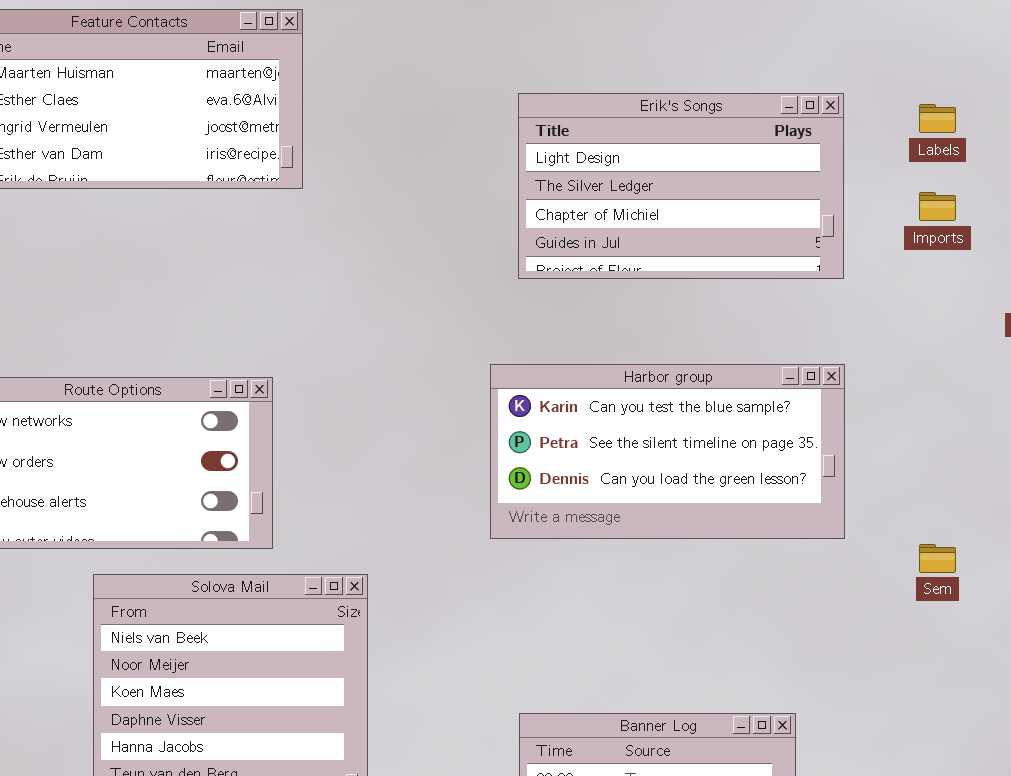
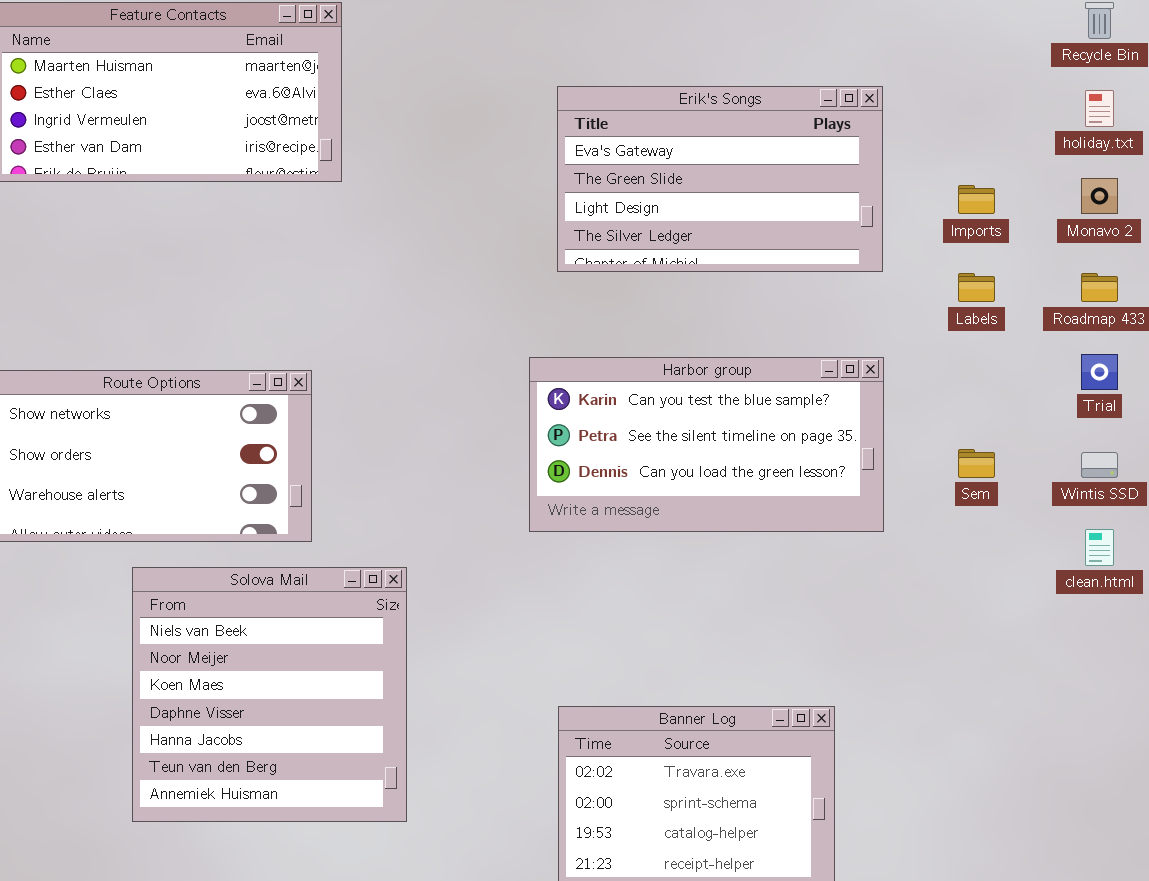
Erik's Songs: [518,93,844,279] -> [557,86,883,272], scrolled up 2 rows
Labels: [919,104,956,133] -> [958,273,995,302], moved
Sem: [919,544,956,573] -> [958,449,995,478], moved

